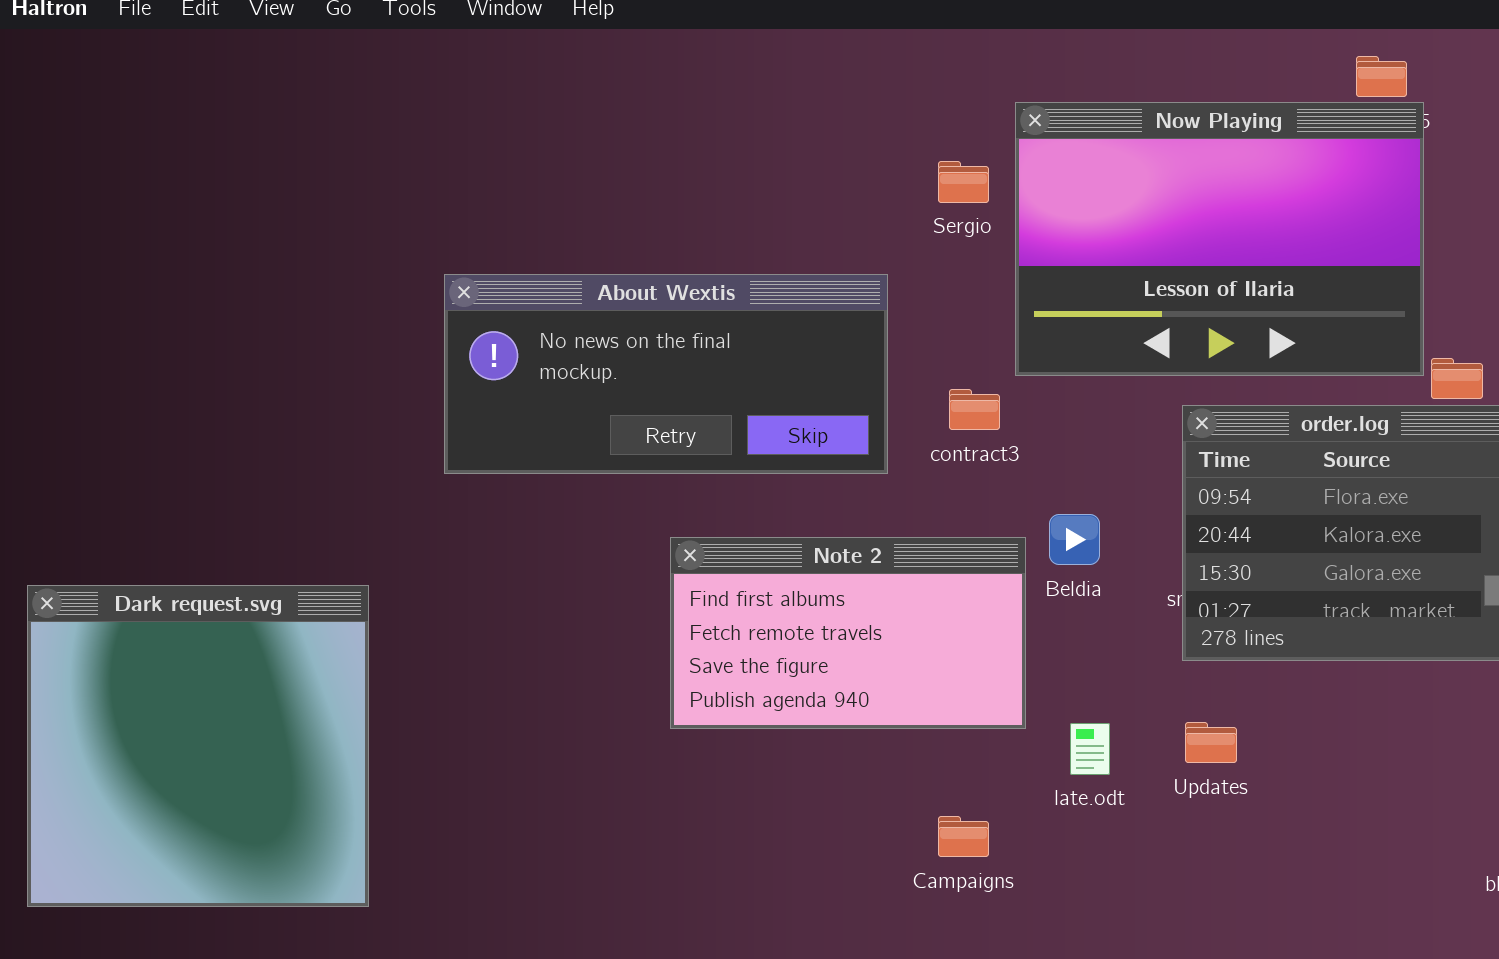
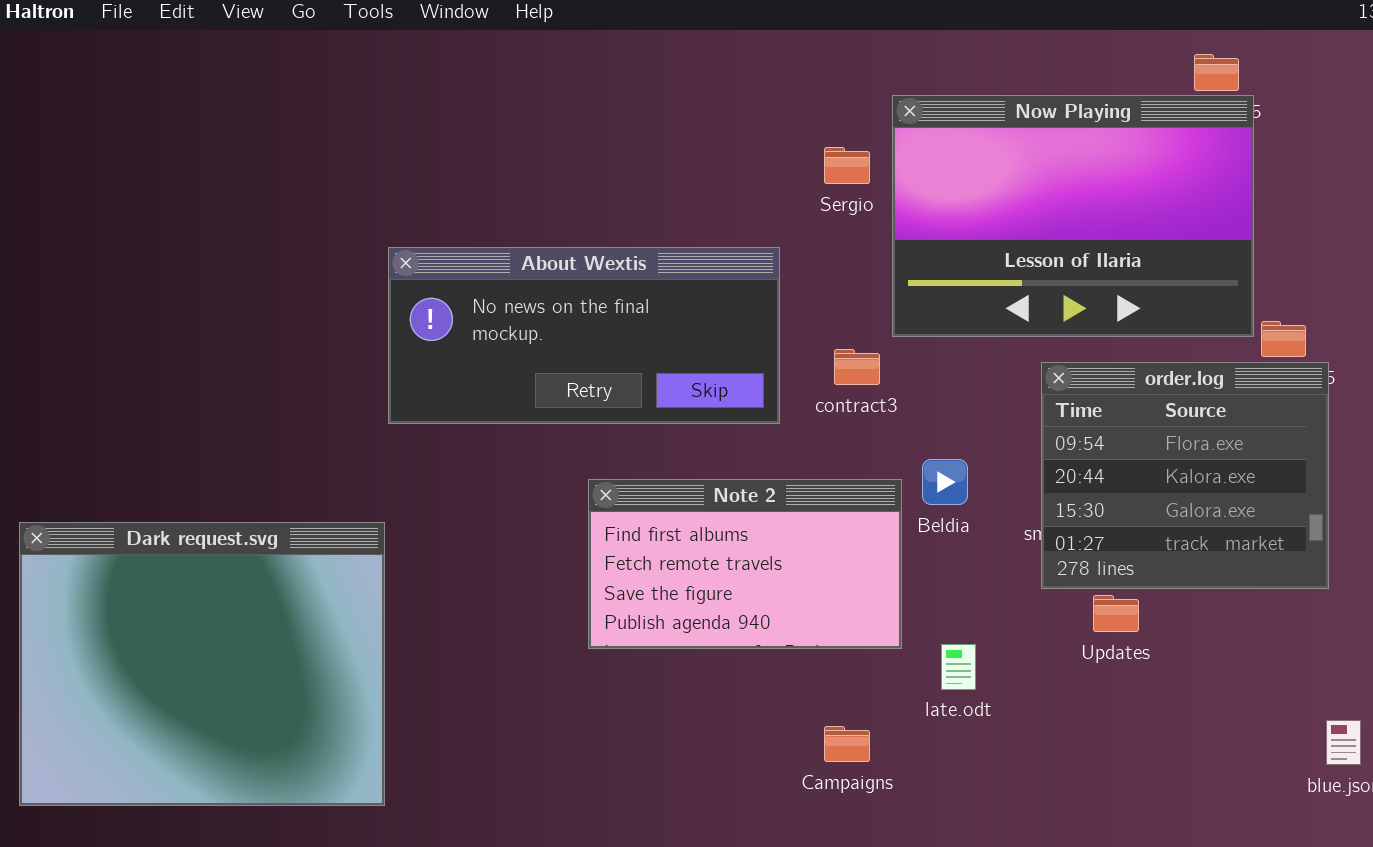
Dark request.svg: [27,585,369,907] -> [19,522,385,806], resized
Updates: [1185,722,1237,763] -> [1093,595,1139,632], moved

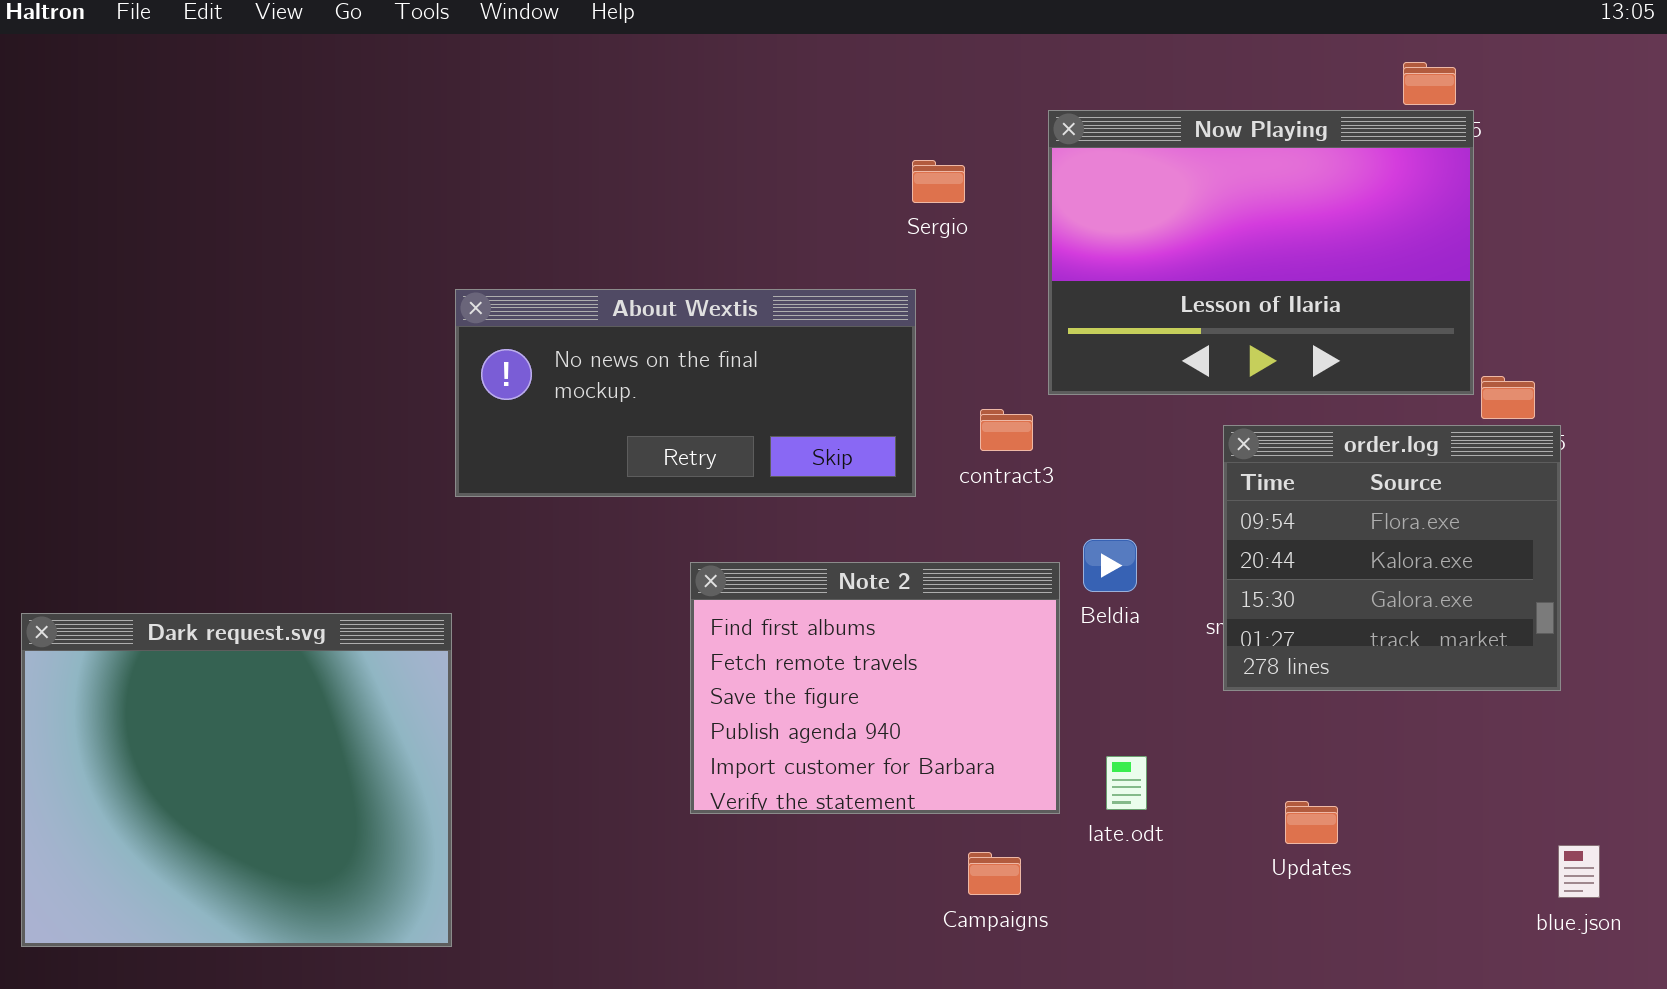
Sergio: [824,147,870,184] -> [912,160,965,203], moved
Note 2: [588,479,902,649] -> [690,562,1060,814], resized
Updates: [1093,595,1139,632] -> [1285,801,1338,844], moved

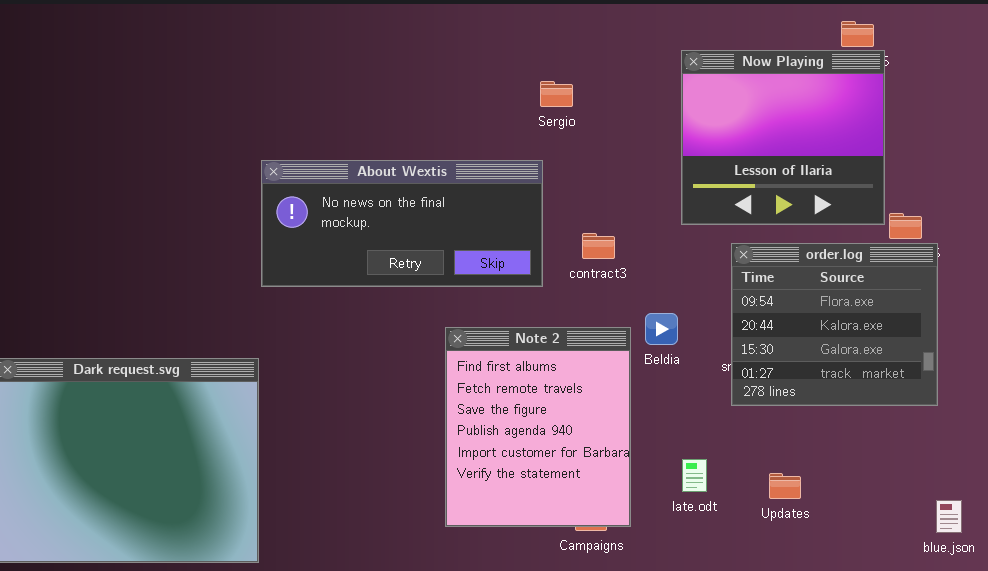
Now Playing: [1048,110,1474,395] -> [681,50,885,225], resized
Note 2: [690,562,1060,814] -> [445,327,631,527], resized
late.odt: [1106,756,1147,810] -> [682,459,707,492], moved

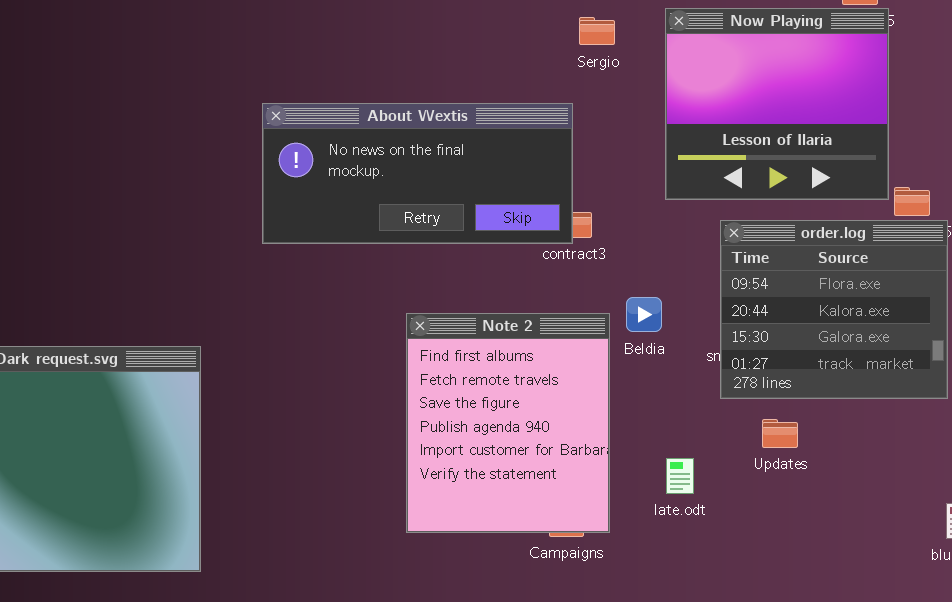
Sergio: [540,81,573,107] -> [579,17,615,45], moved
About Wextis: [261,160,543,287] -> [262,103,573,244], moved
Updates: [769,473,801,499] -> [762,419,798,448], moved

